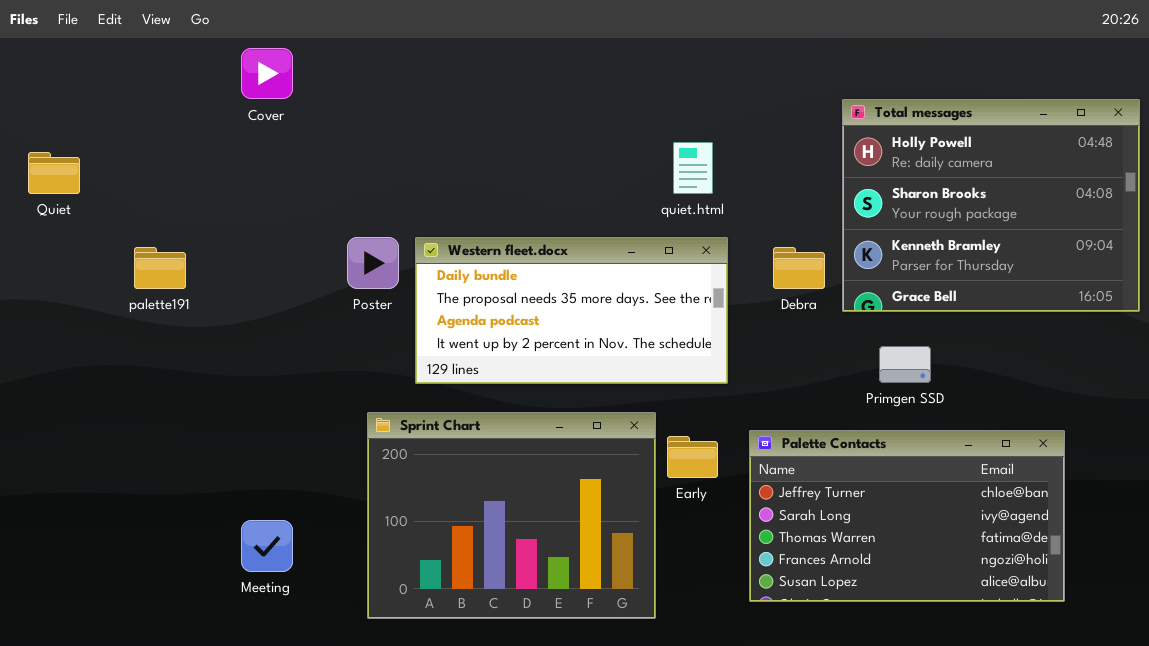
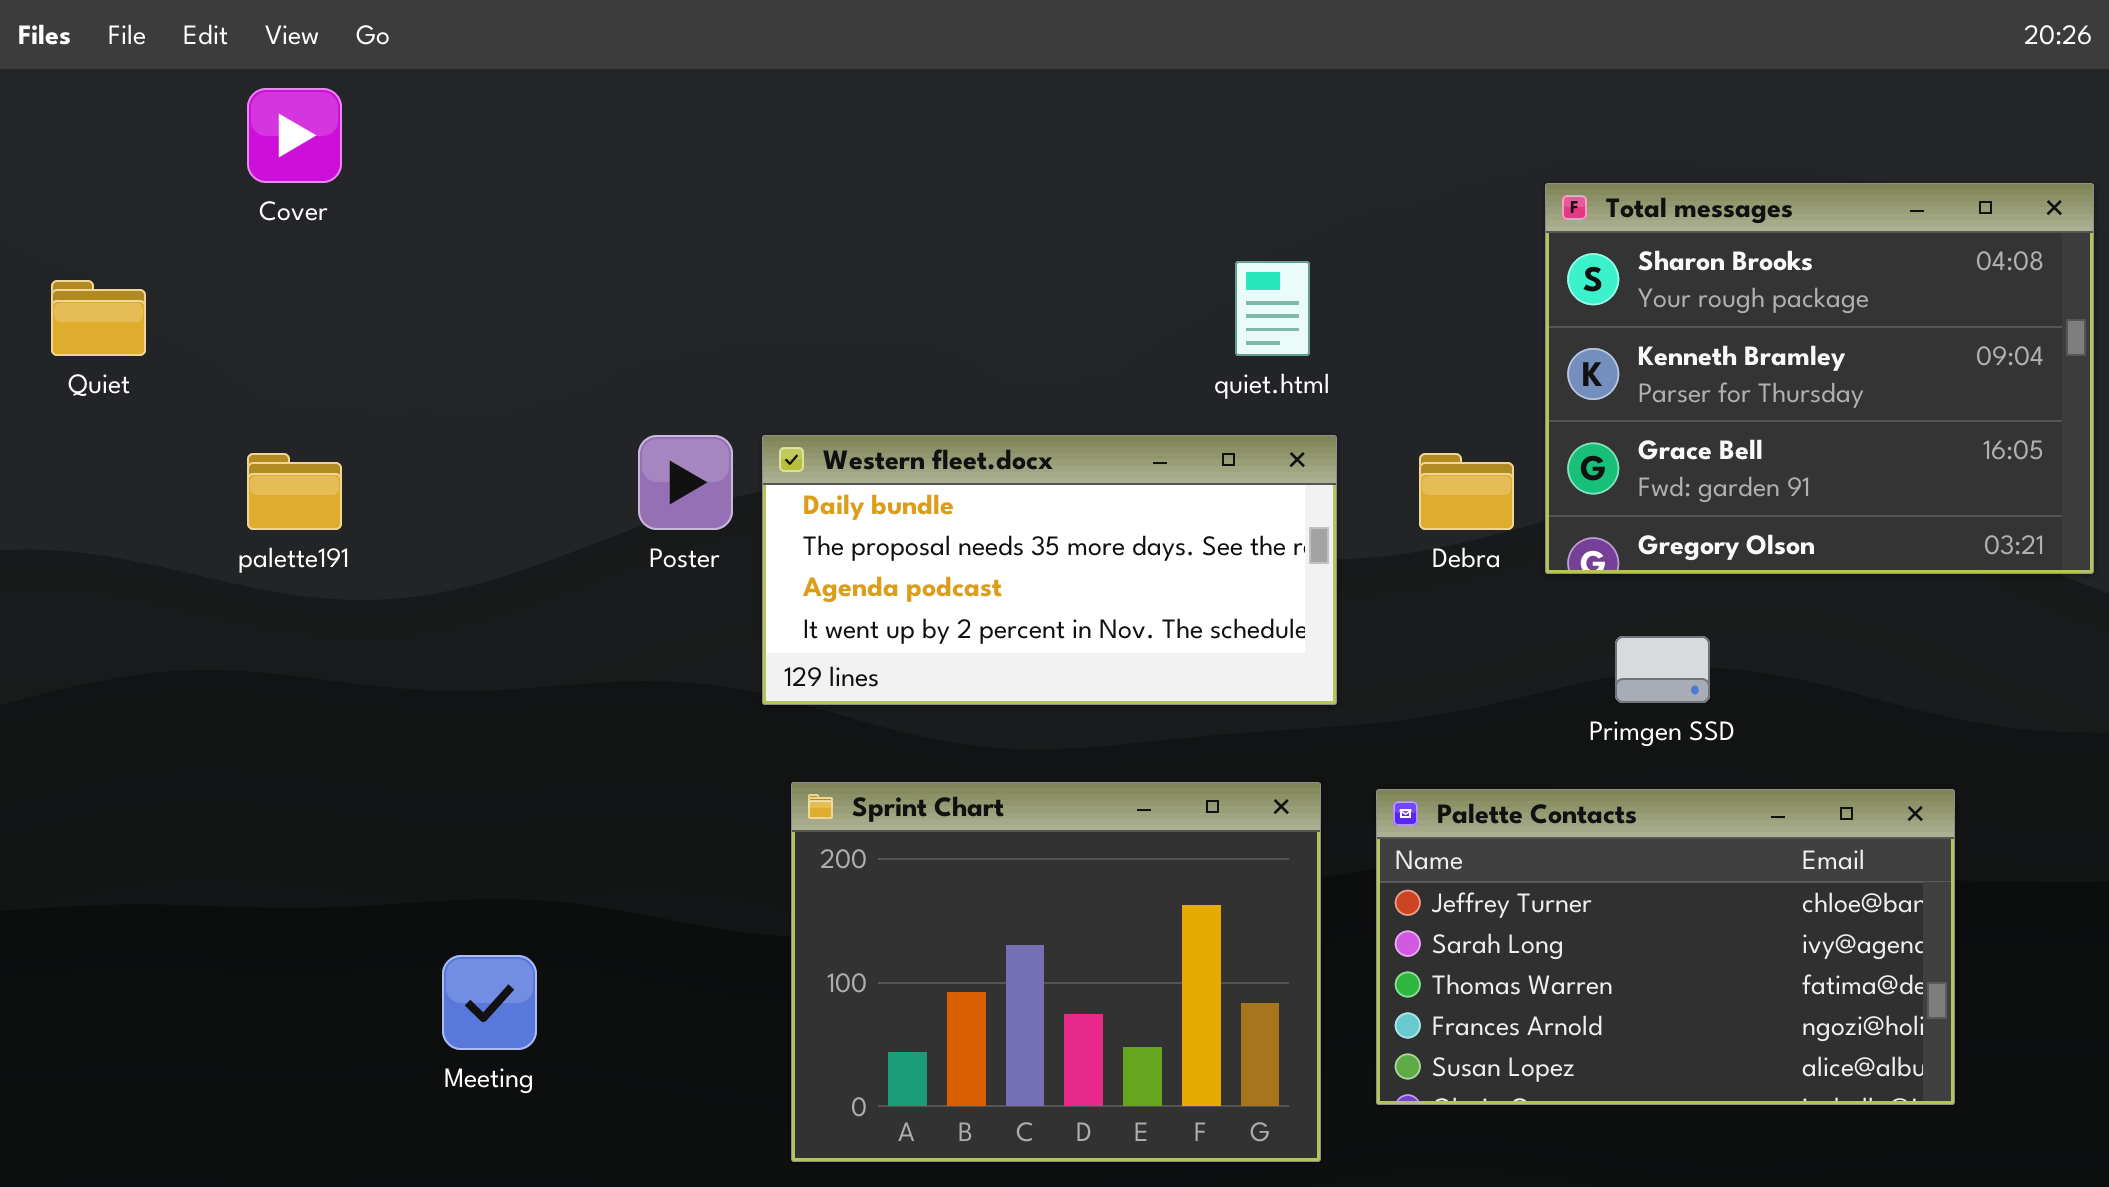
Cover: [241,48,293,99] -> [247,88,342,183], moved
Total messages: [842,99,1140,312] -> [1545,183,2094,574], scrolled down 1 row
Sprint Chart: [367,412,656,619] -> [791,782,1321,1162], moved

